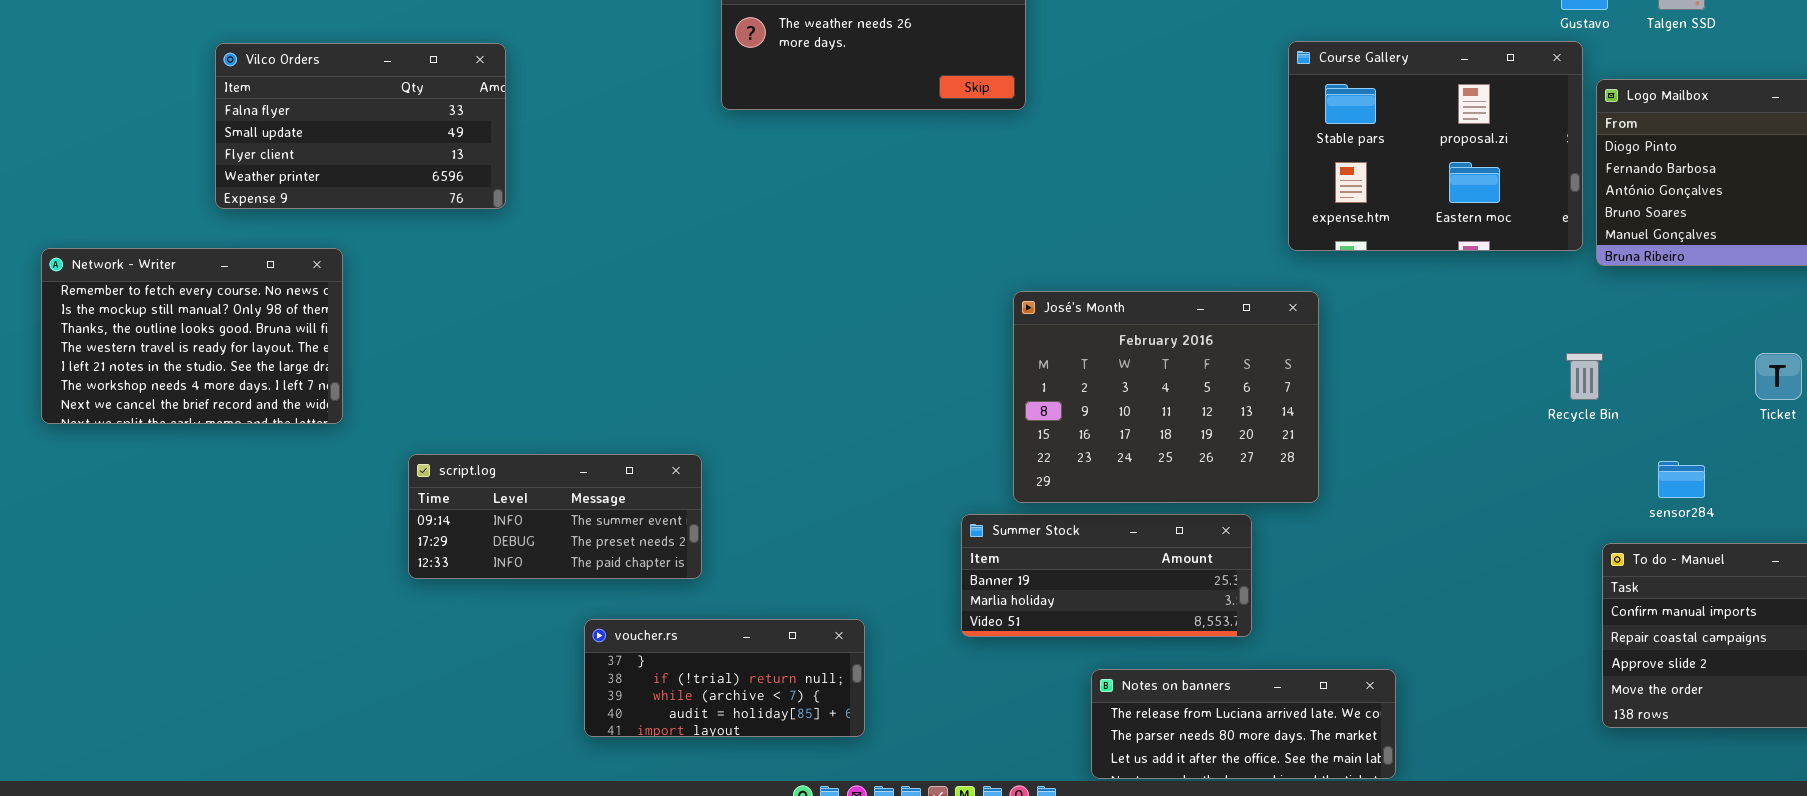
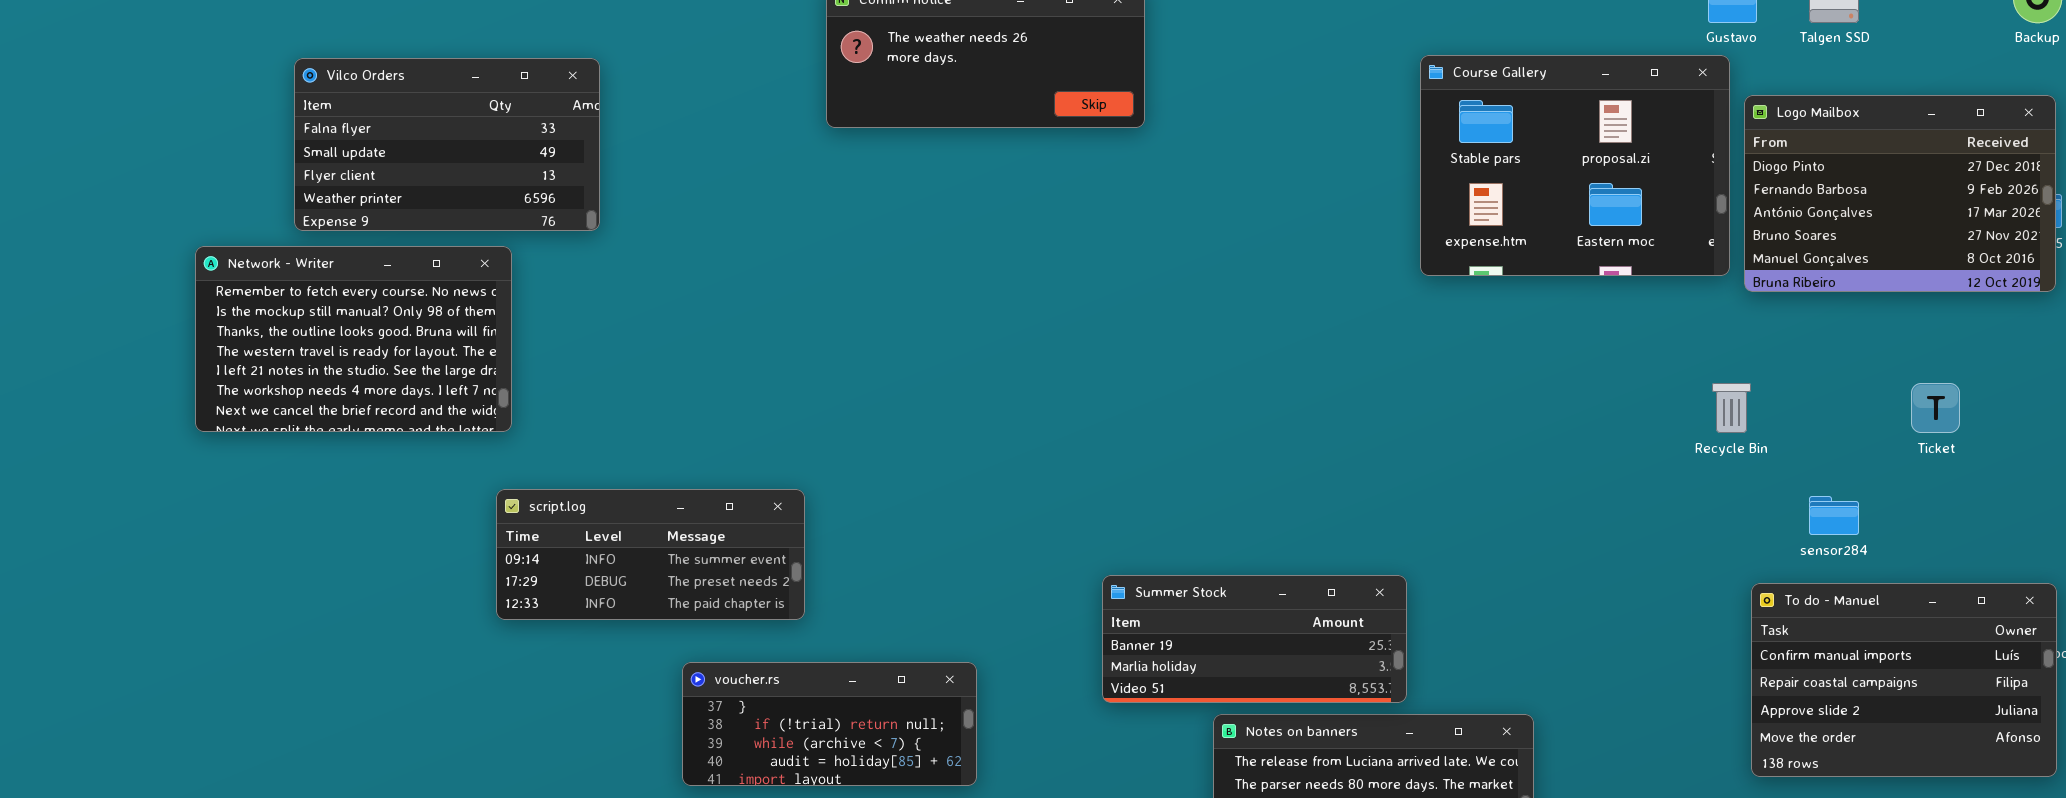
Network - Writer: [41,248,343,424] -> [195,246,512,432], moved
José's Month: [1013,291,1319,503] -> none, closed
Summer Stock: [961,514,1252,637] -> [1102,575,1407,703], moved

